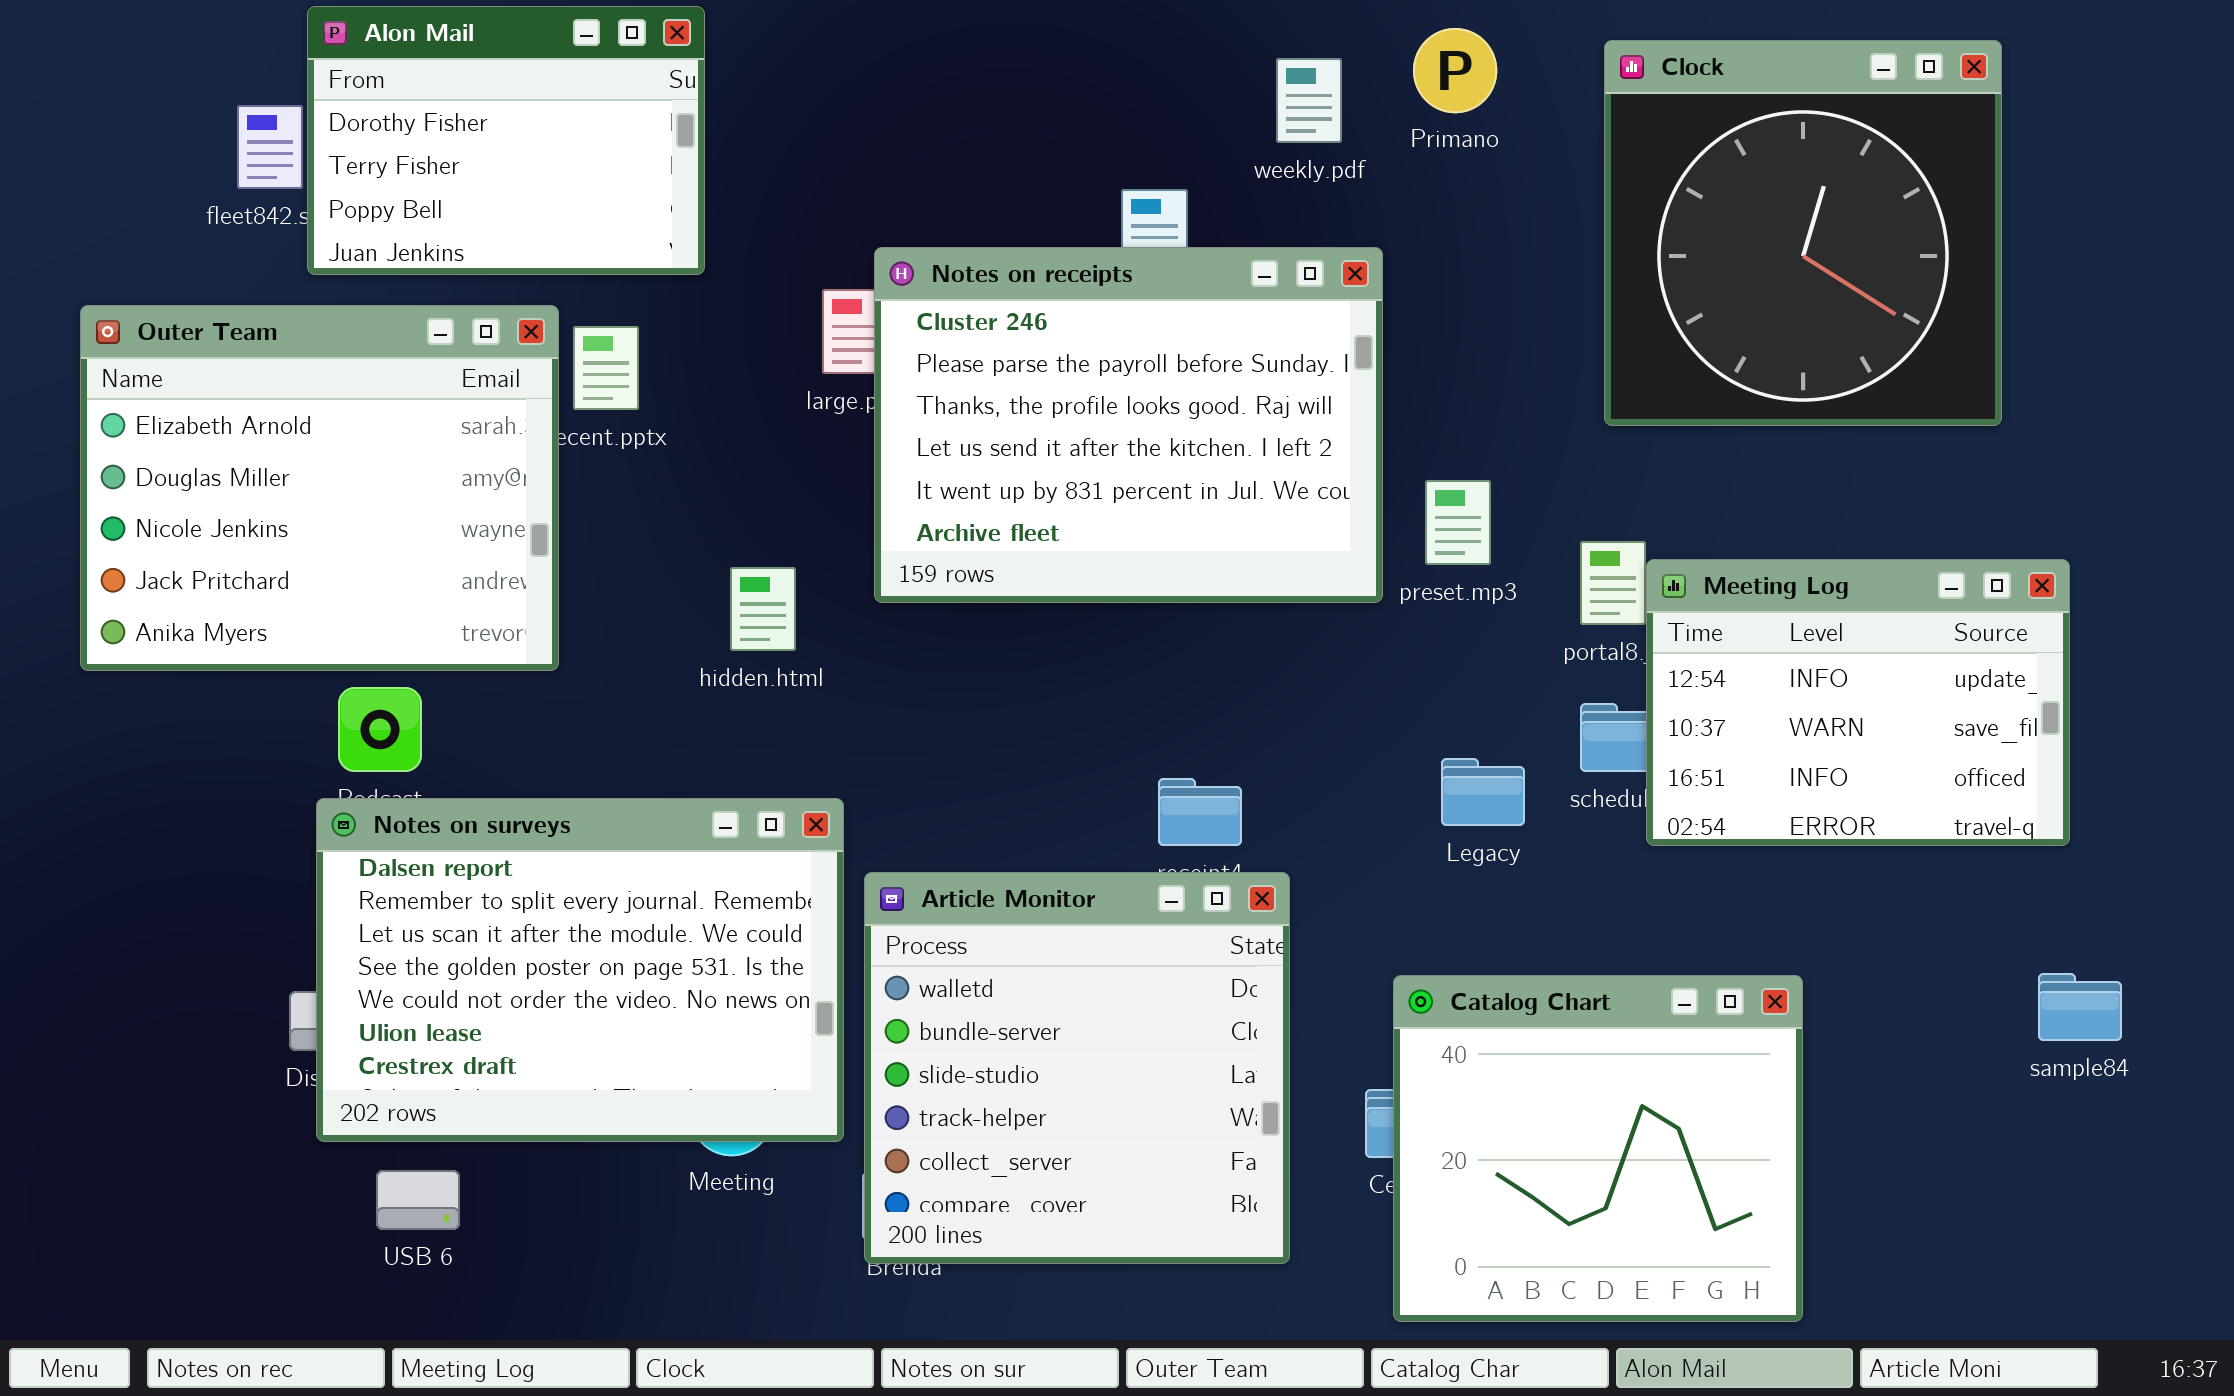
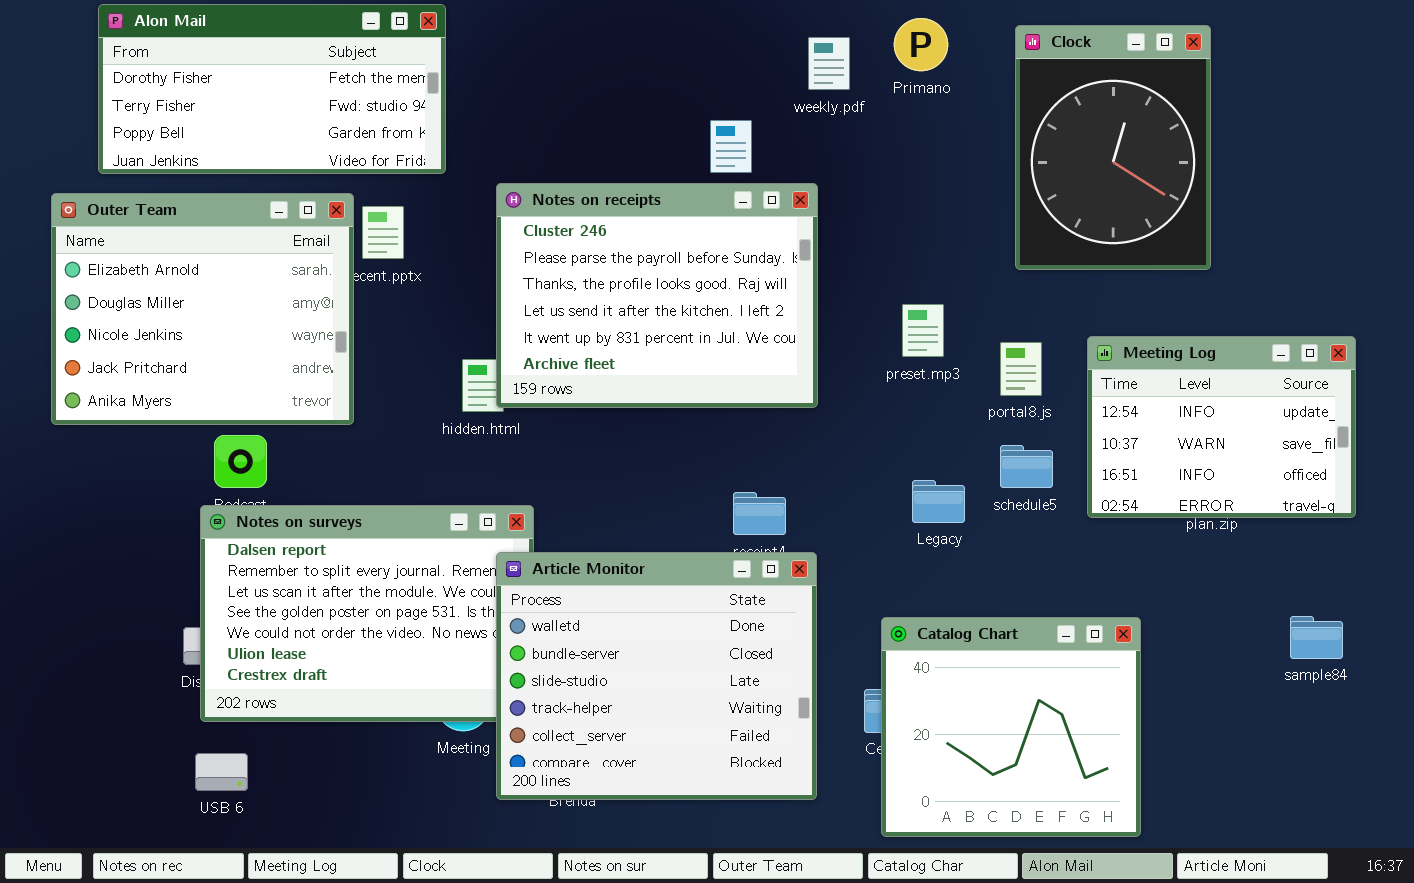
Alon Mail: [307,6,705,275] -> [98,4,446,174], resized
Clock: [1604,40,2002,426] -> [1015,25,1211,270], resized
Notes on receipts: [874,247,1383,603] -> [496,183,818,408], moved
Meeting Log: [1646,559,2070,846] -> [1087,336,1356,518], moved
Article Monitor: [864,872,1290,1264] -> [496,552,817,800], resized
USB 6: [376,1170,460,1230] -> [195,753,248,791], moved

